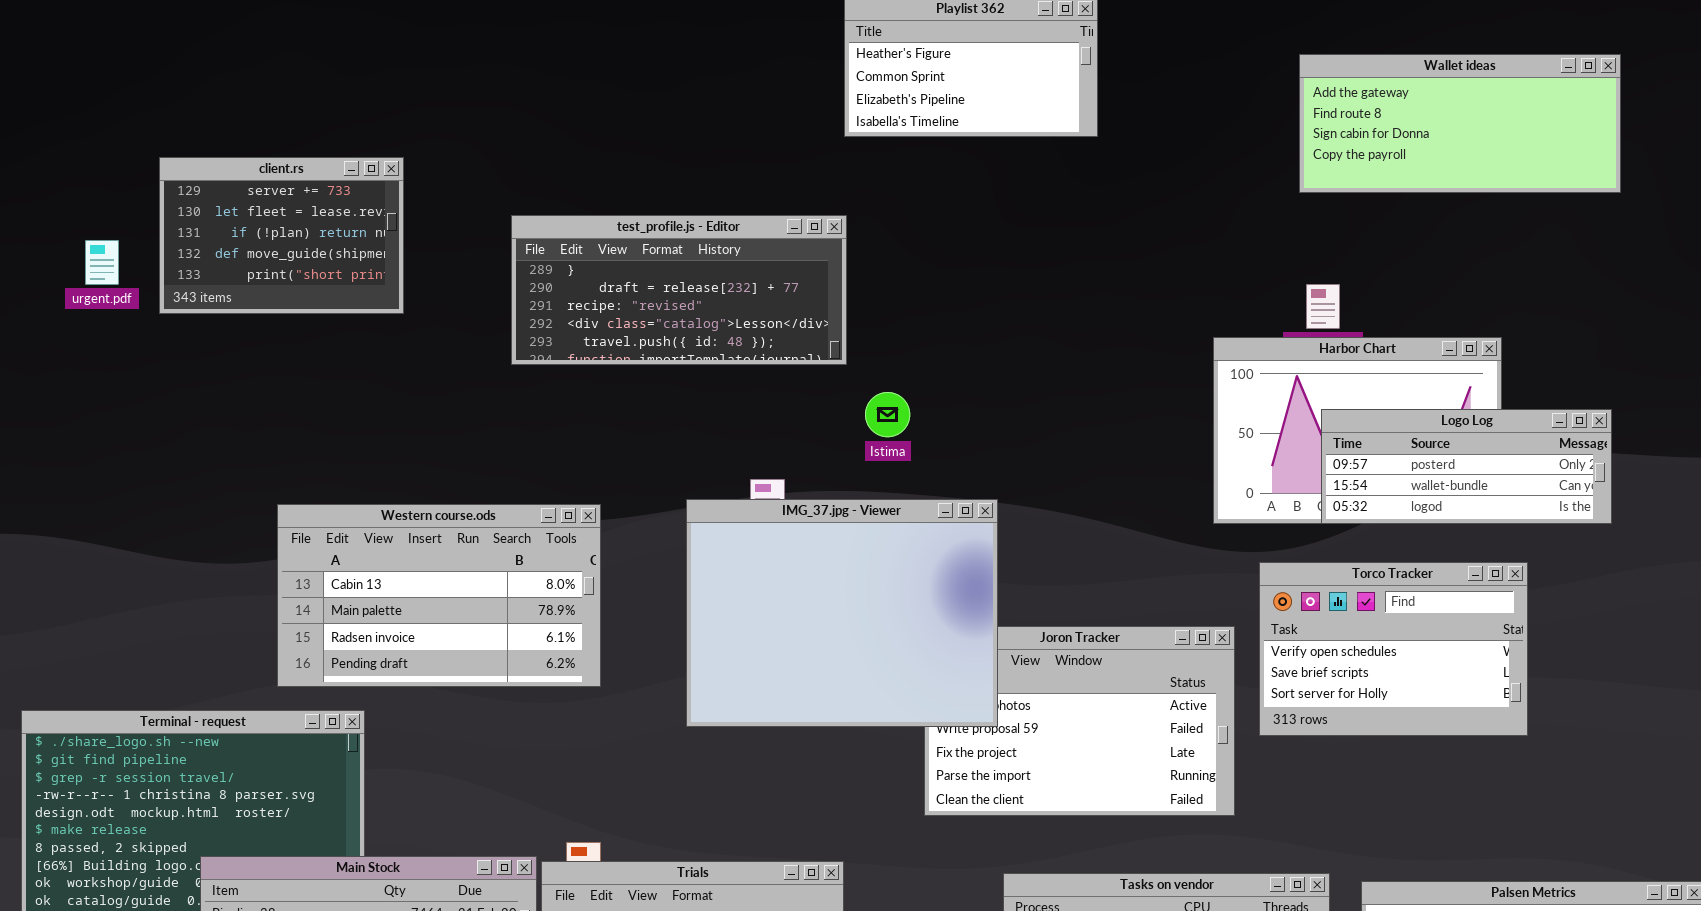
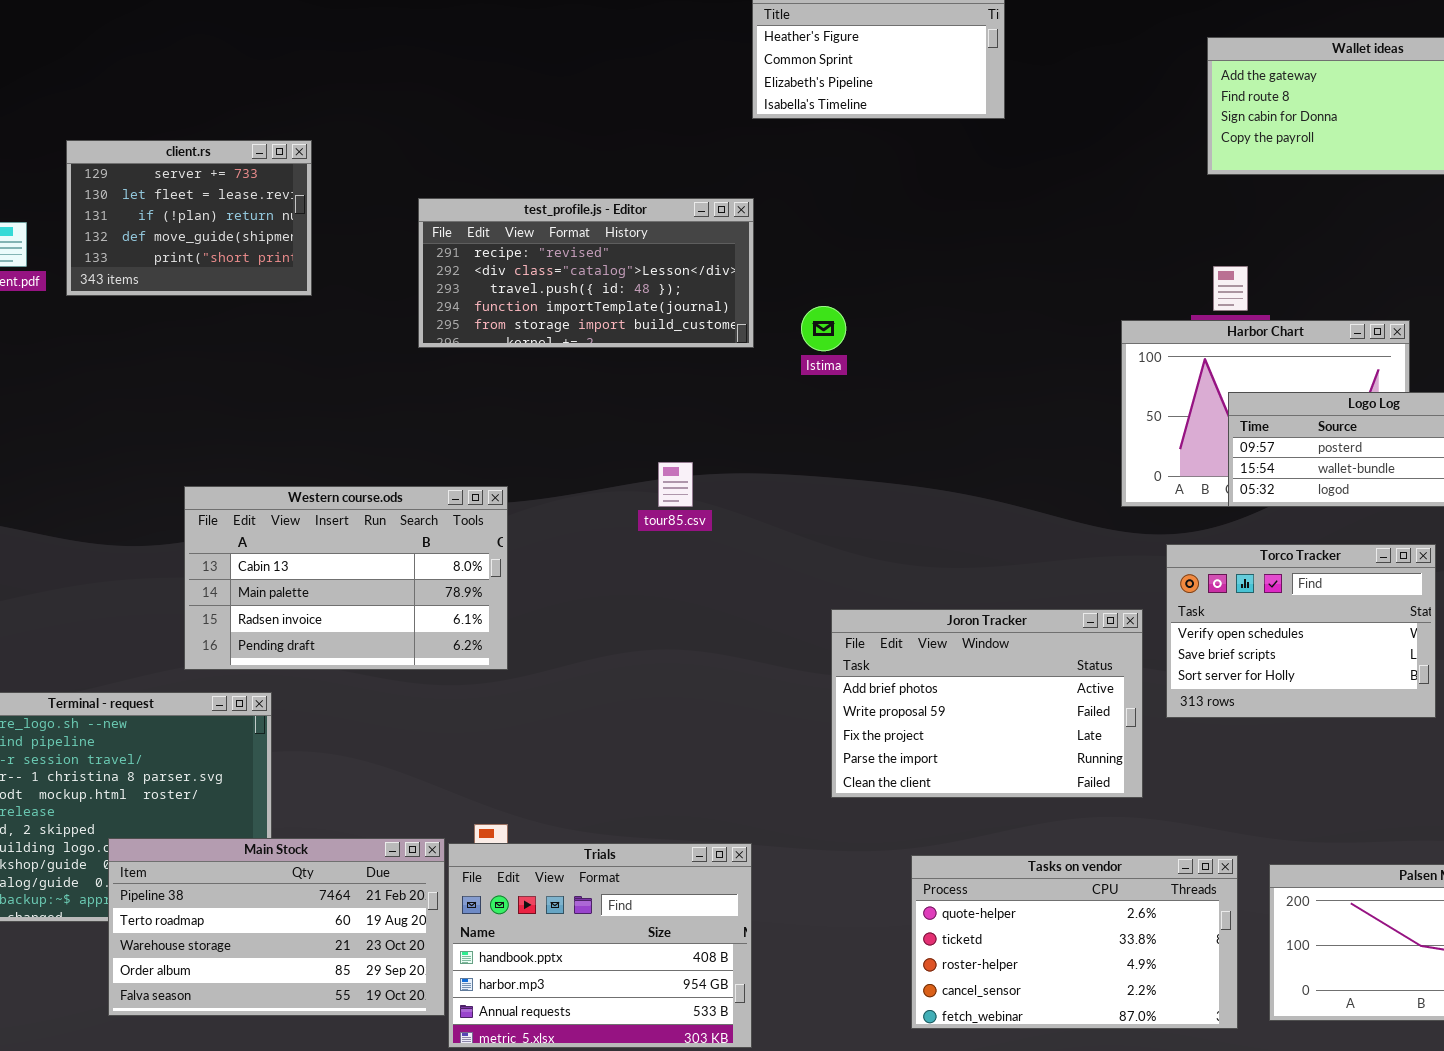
test_profile.js - Editor: [511,215,847,365] -> [418,198,754,348], scrolled down 2 rows
Istima: [865,392,910,437] -> [801,306,846,351], moved
IMG_37.jpg - Viewer: [686,499,998,727] -> none, closed

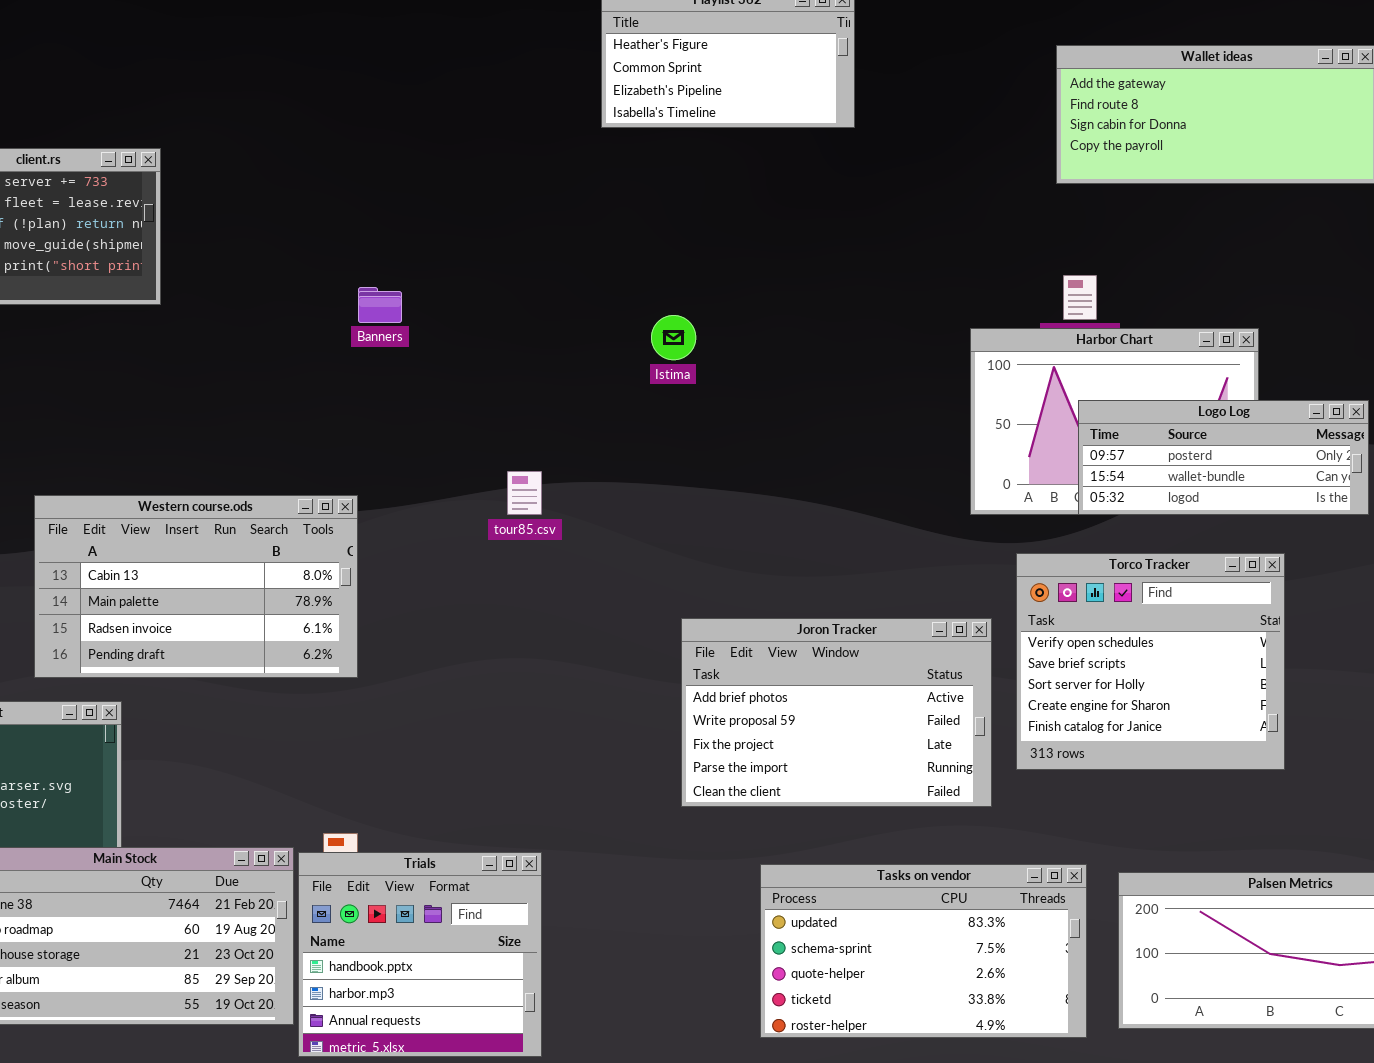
test_profile.js - Editor: [418,198,754,348] -> none, closed
Torco Tracker: [1166,544,1436,718] -> [1016,553,1285,770], resized
Trials: [448,843,752,1048] -> [298,852,542,1057], resized
Tasks on vendor: [911,855,1238,1029] -> [760,864,1087,1038], scrolled up 2 rows

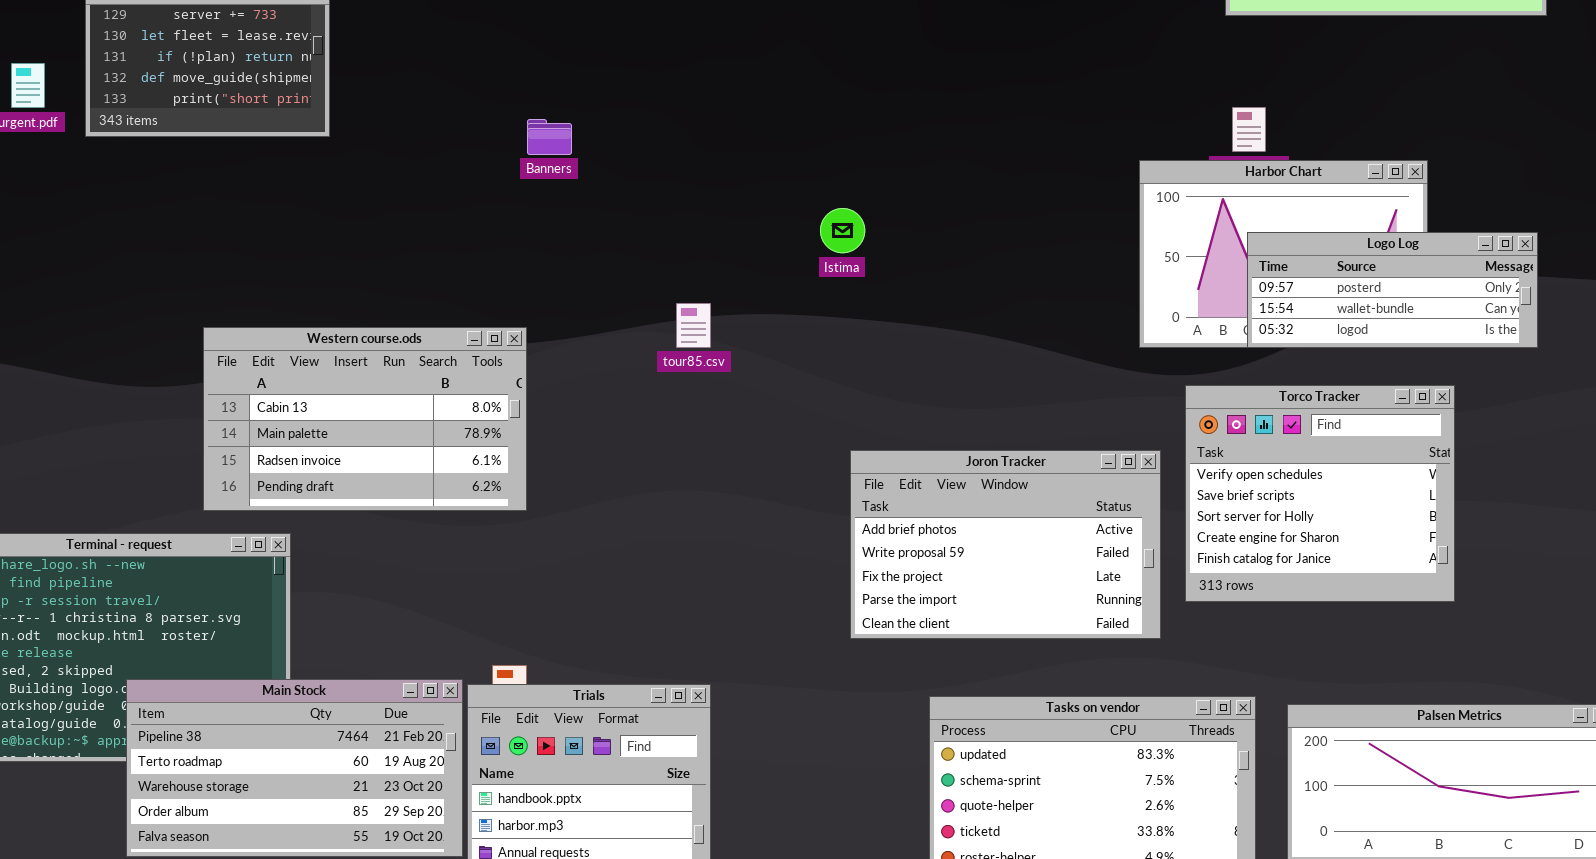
Istima: [651,315,696,360] -> [820,208,865,253], moved

